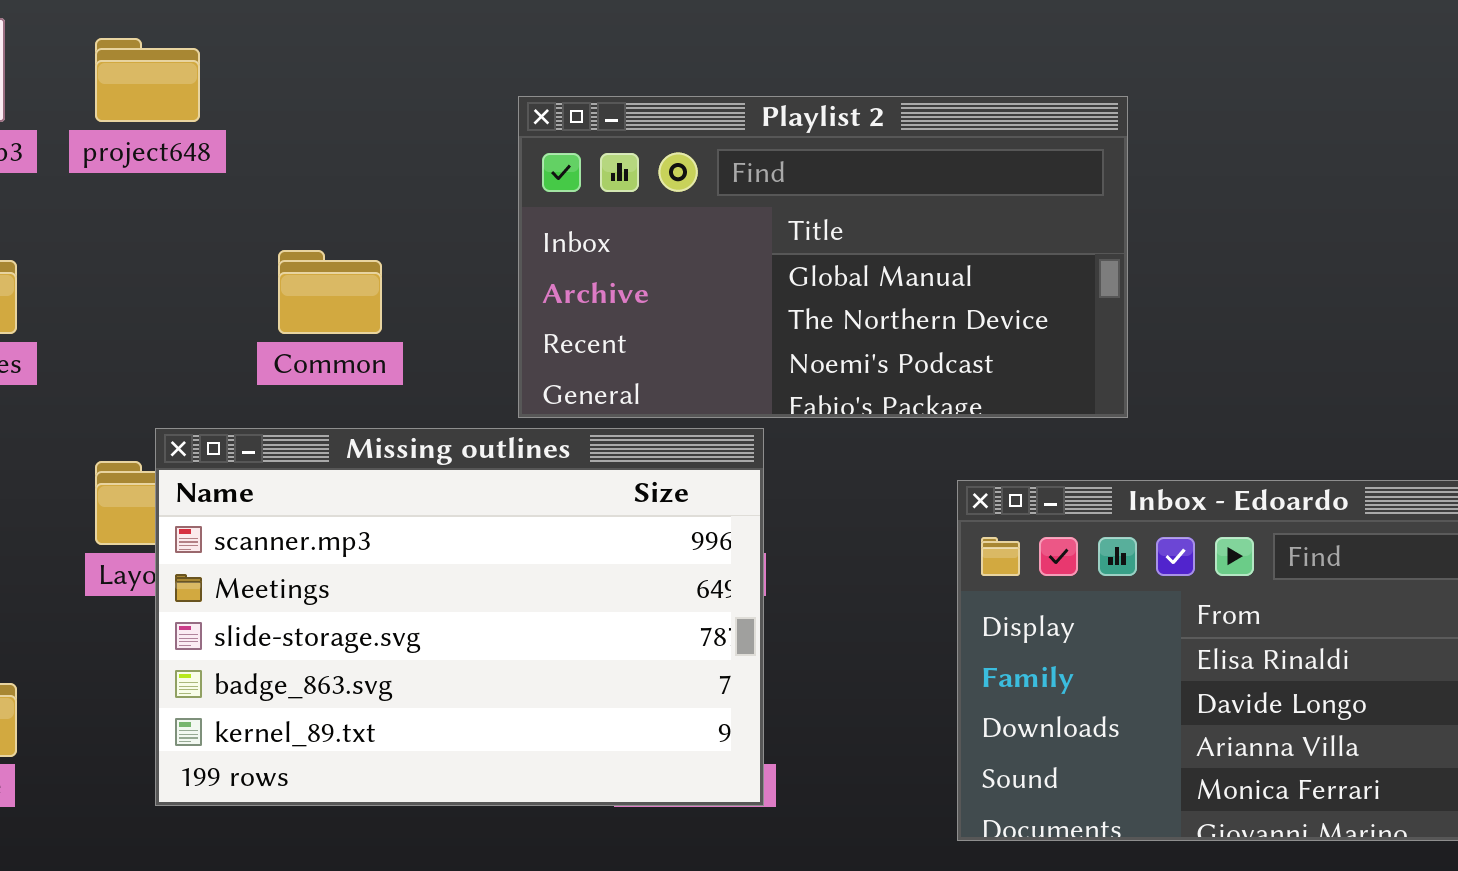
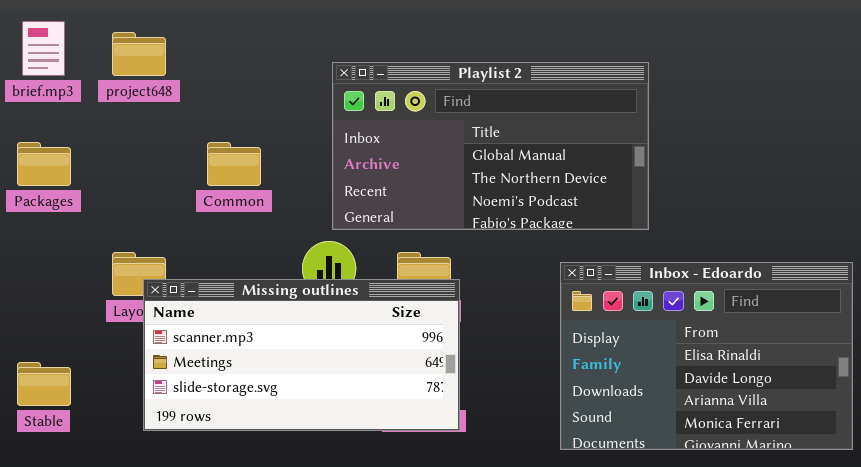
Missing outlines: [155,428,764,806] -> [143,279,460,431], resized

